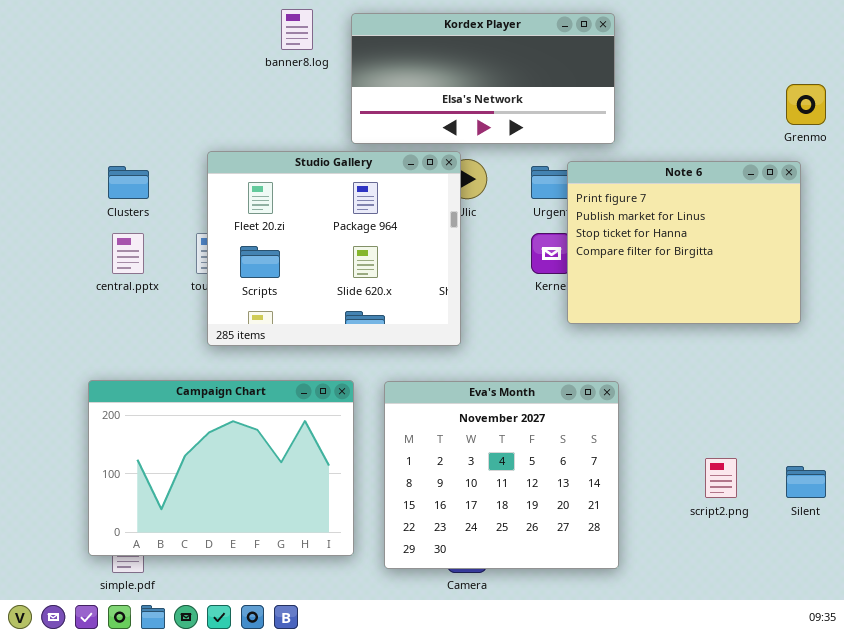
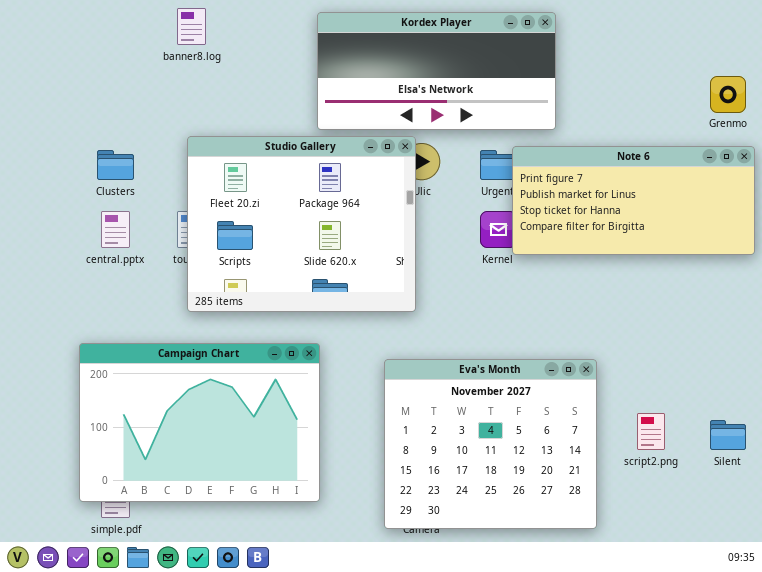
banner8.log: [281,9,313,50] -> [177,8,206,45], moved
Note 6: [567,161,801,324] -> [512,146,755,255], resized
Eva's Month: [384,381,619,569] -> [384,359,597,529], moved

